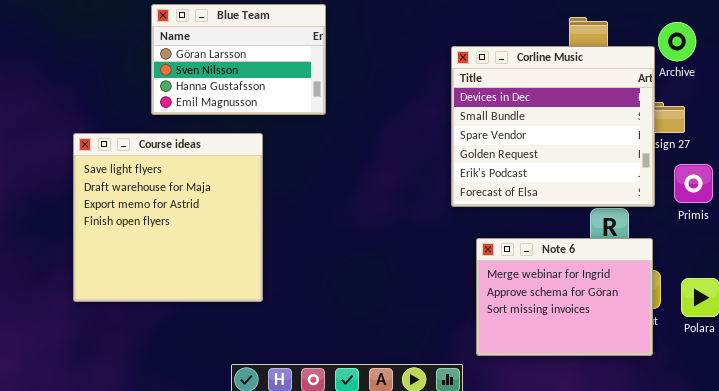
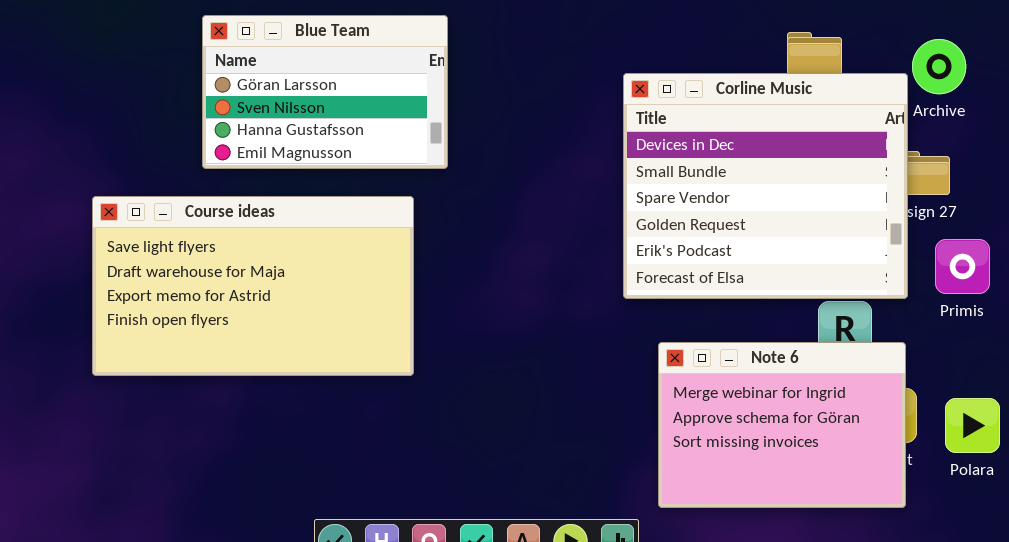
Course ideas: [73,133,263,302] -> [92,196,414,376], resized

